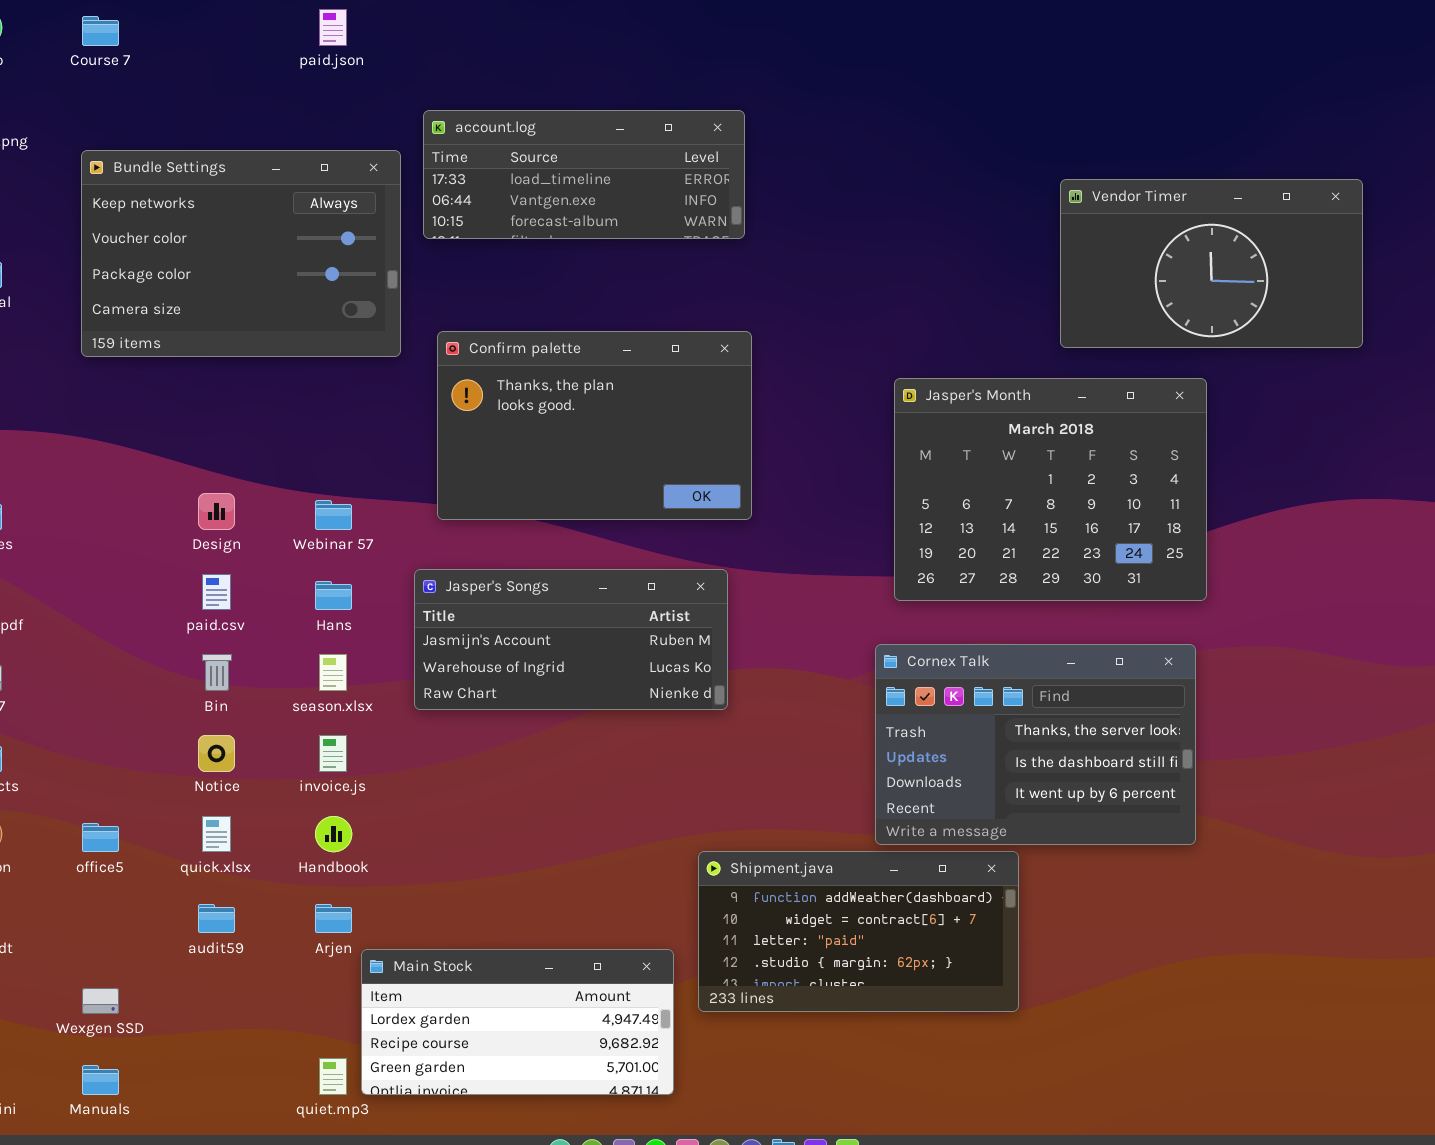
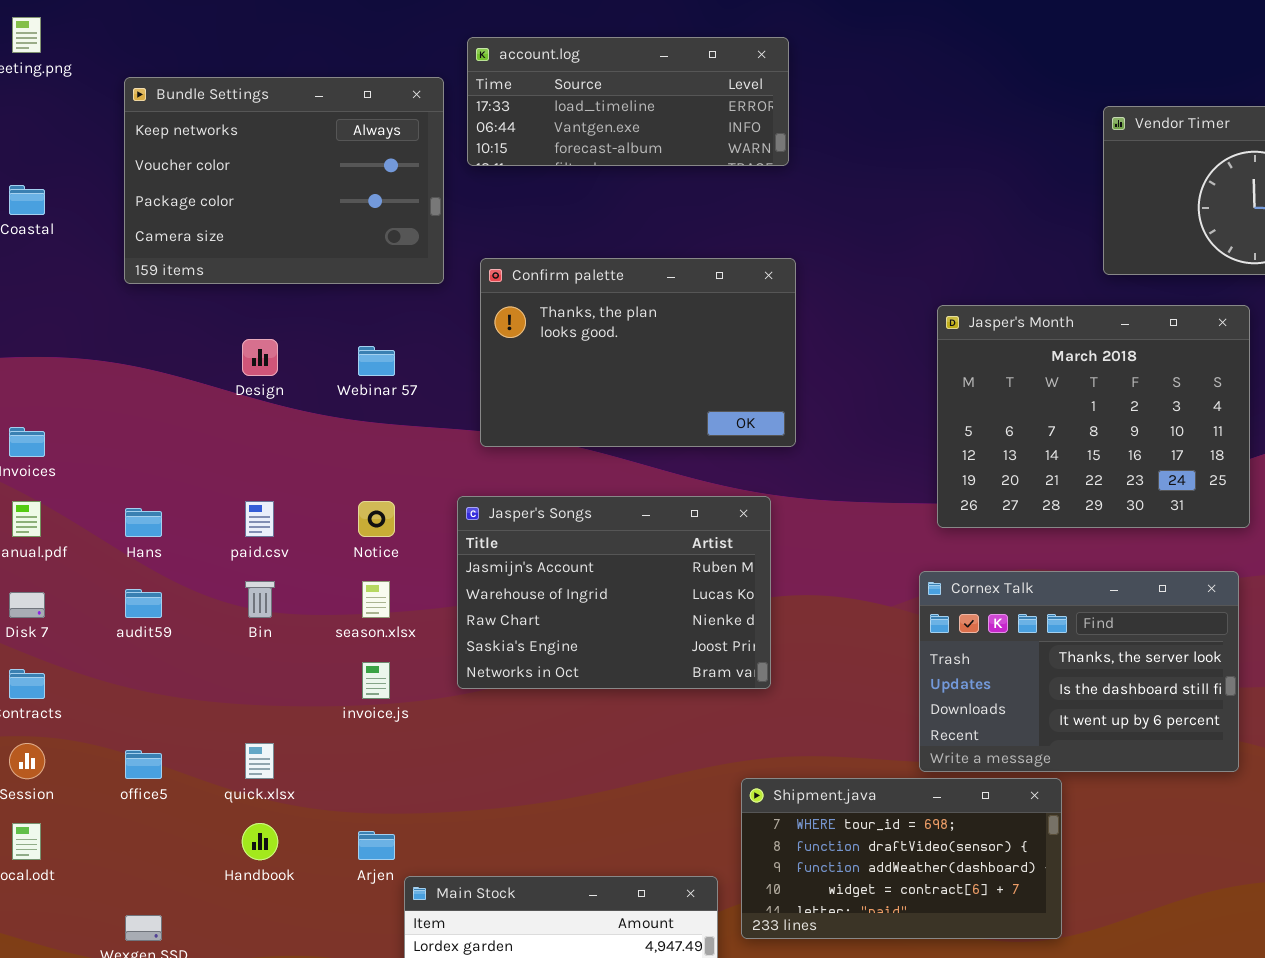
Design: [198,493,235,530] -> [242,339,278,376], moved
Webinar 57: [315,500,352,530] -> [358,346,395,376], moved
Jasper's Songs: [414,569,728,710] -> [457,496,771,689], resized
Hans: [315,581,352,610] -> [125,508,162,537], moved
Notice: [198,735,235,772] -> [358,501,395,537], moved
Handbook: [315,816,352,852] -> [242,823,278,860], moved
Shipment.java: [698,851,1019,1012] -> [741,778,1062,939], scrolled up 2 rows
audit59: [198,904,235,933] -> [125,589,162,618], moved

